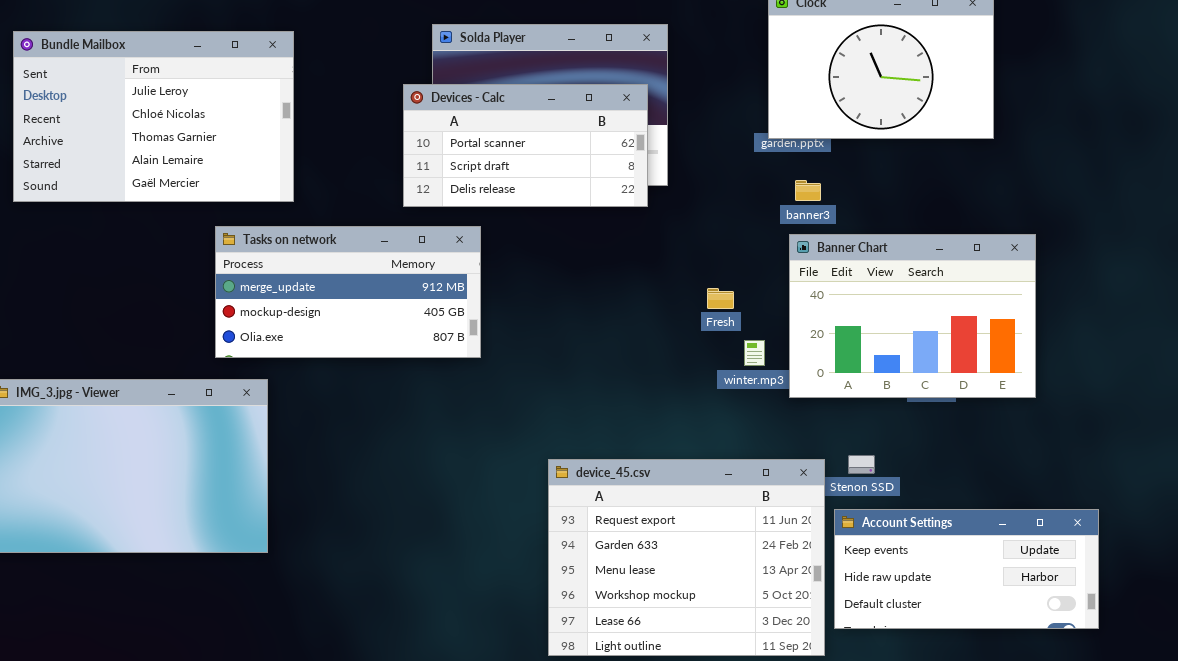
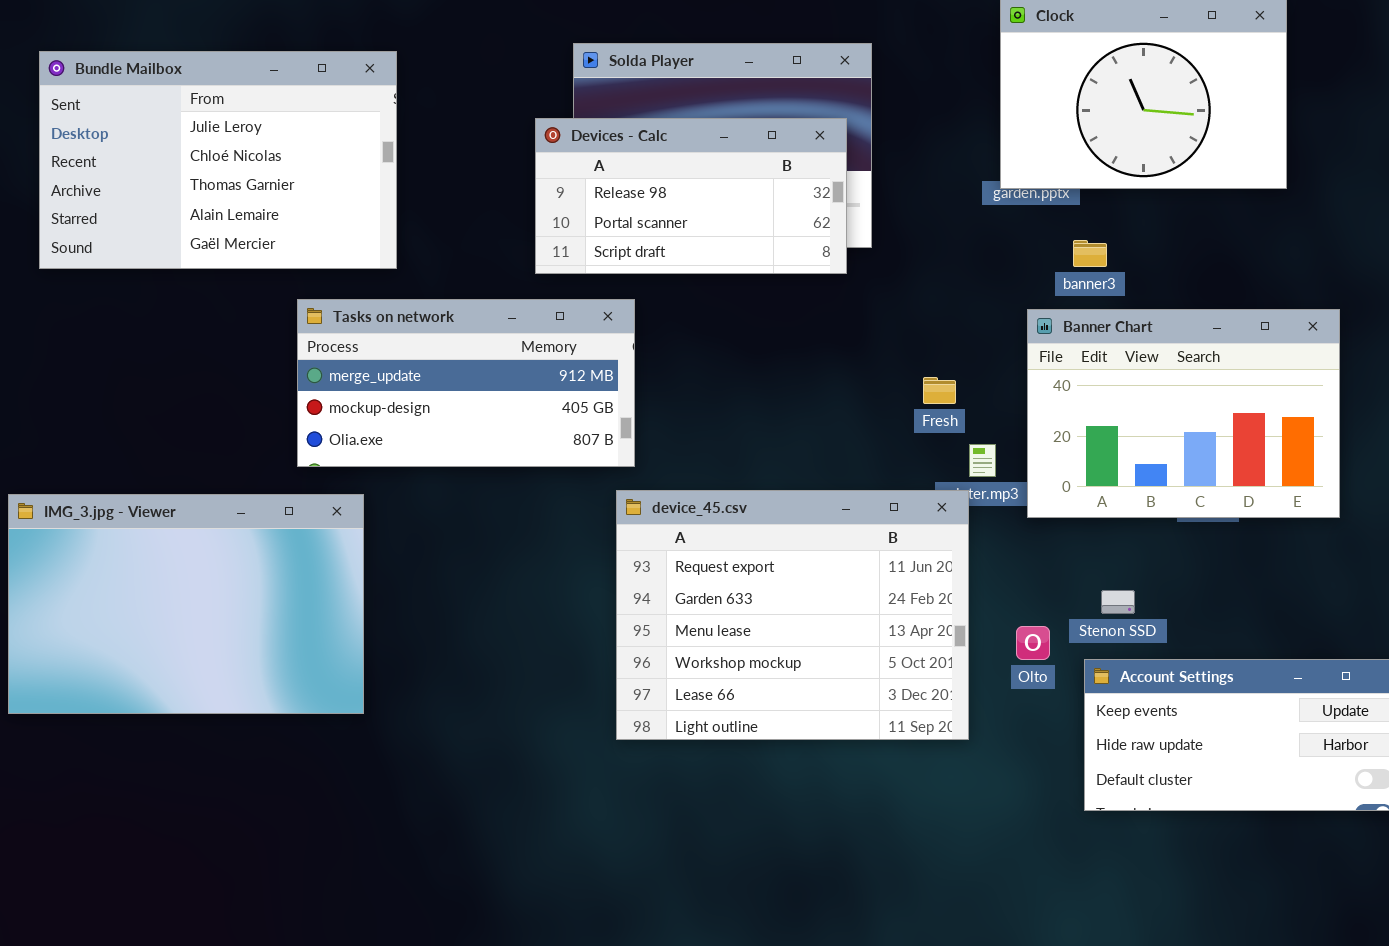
Devices - Calc: [403,84,648,207] -> [535,118,847,274], scrolled up 1 row
banner3: [795,180,821,201] -> [1073,240,1107,267], moved
device_45.csv: [548,459,825,656] -> [616,490,969,740], moved

